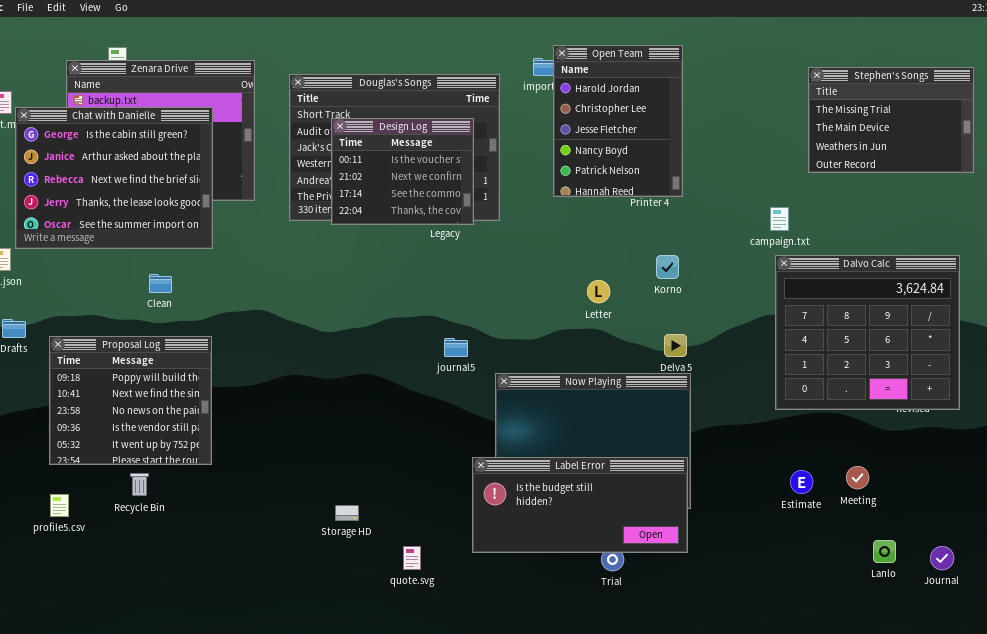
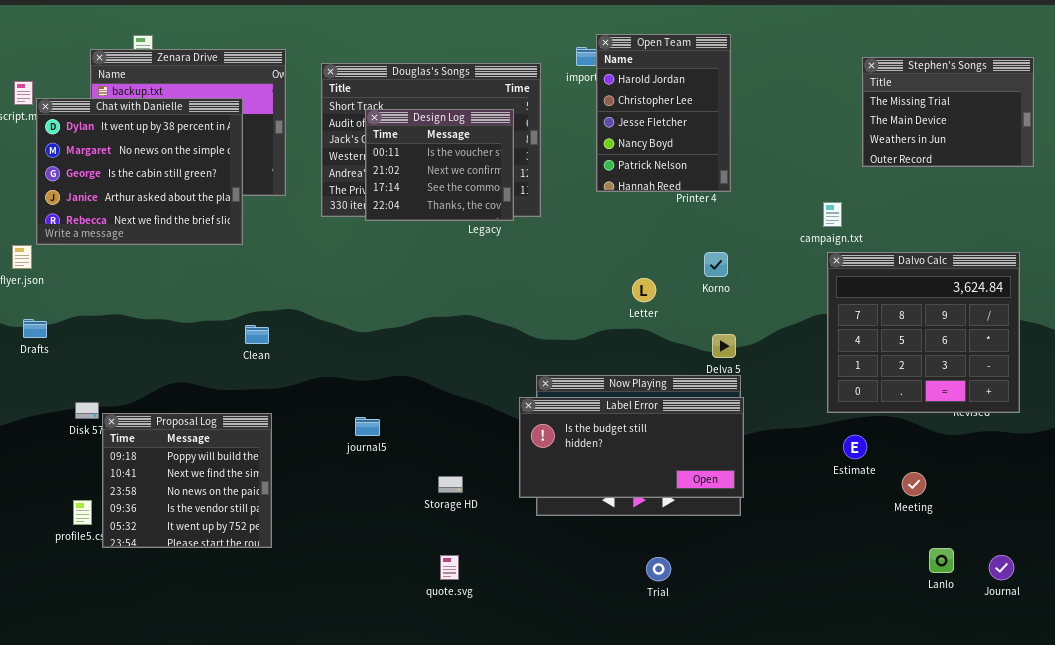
Chat with Danielle: [15,107,213,249] -> [36,98,243,245], scrolled up 2 rows
Clean: [149,274,172,293] -> [245,325,269,344], moved
Proposal Log: [49,336,212,465] -> [102,413,272,548], moved
journal5: [444,338,468,357] -> [355,417,380,436], moved
Label Error: [472,457,688,553] -> [519,397,744,498], moved
Estimate: [790,470,813,494] -> [843,435,867,459], moved
Storage HD: [335,505,359,521] -> [438,476,463,493], moved

